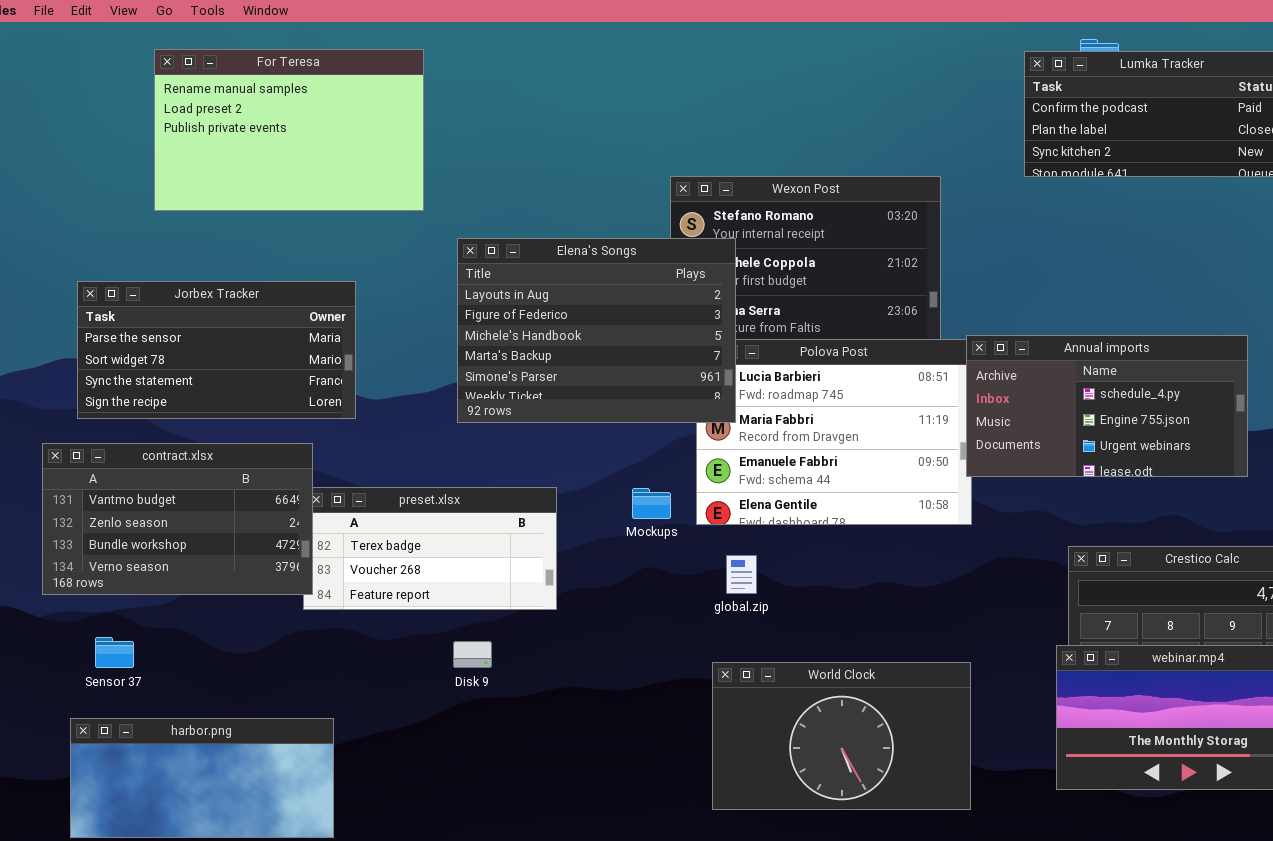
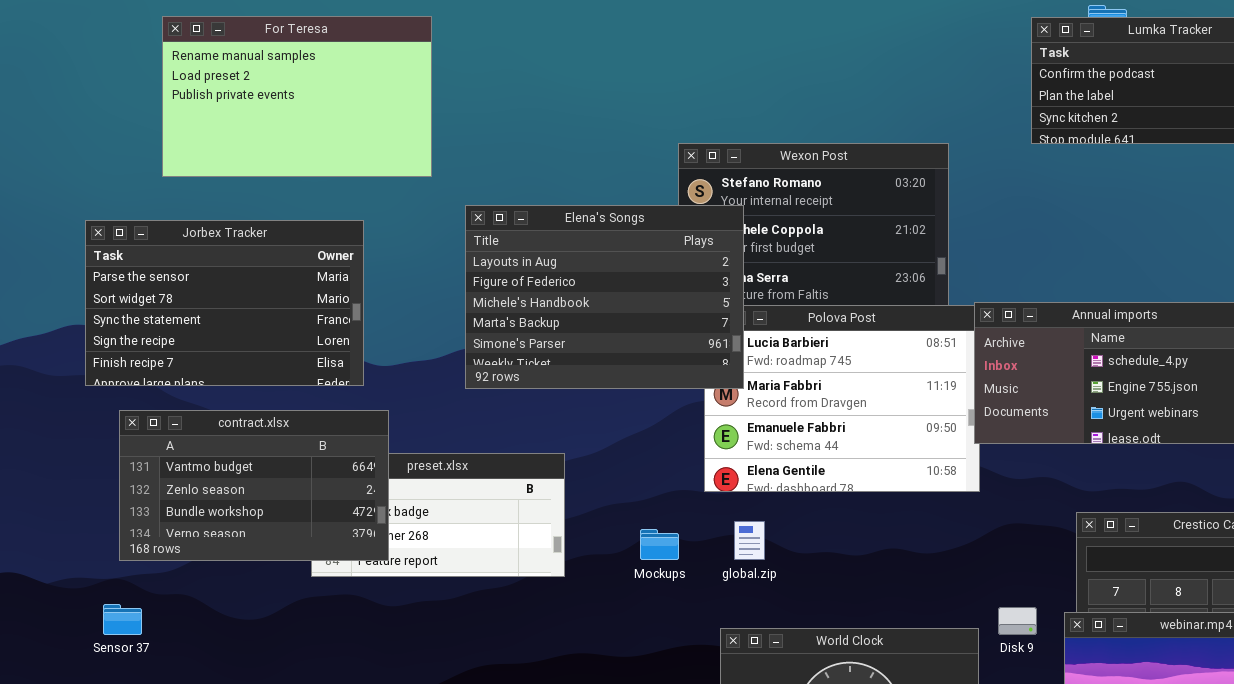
Jorbex Tracker: [77,281,356,419] -> [85,220,364,386], resized
contract.xlsx: [42,443,313,595] -> [119,410,389,561], moved
Mockups: [632,488,671,519] -> [640,529,679,560], moved
Disk 9: [453,641,492,668] -> [998,607,1037,635], moved

